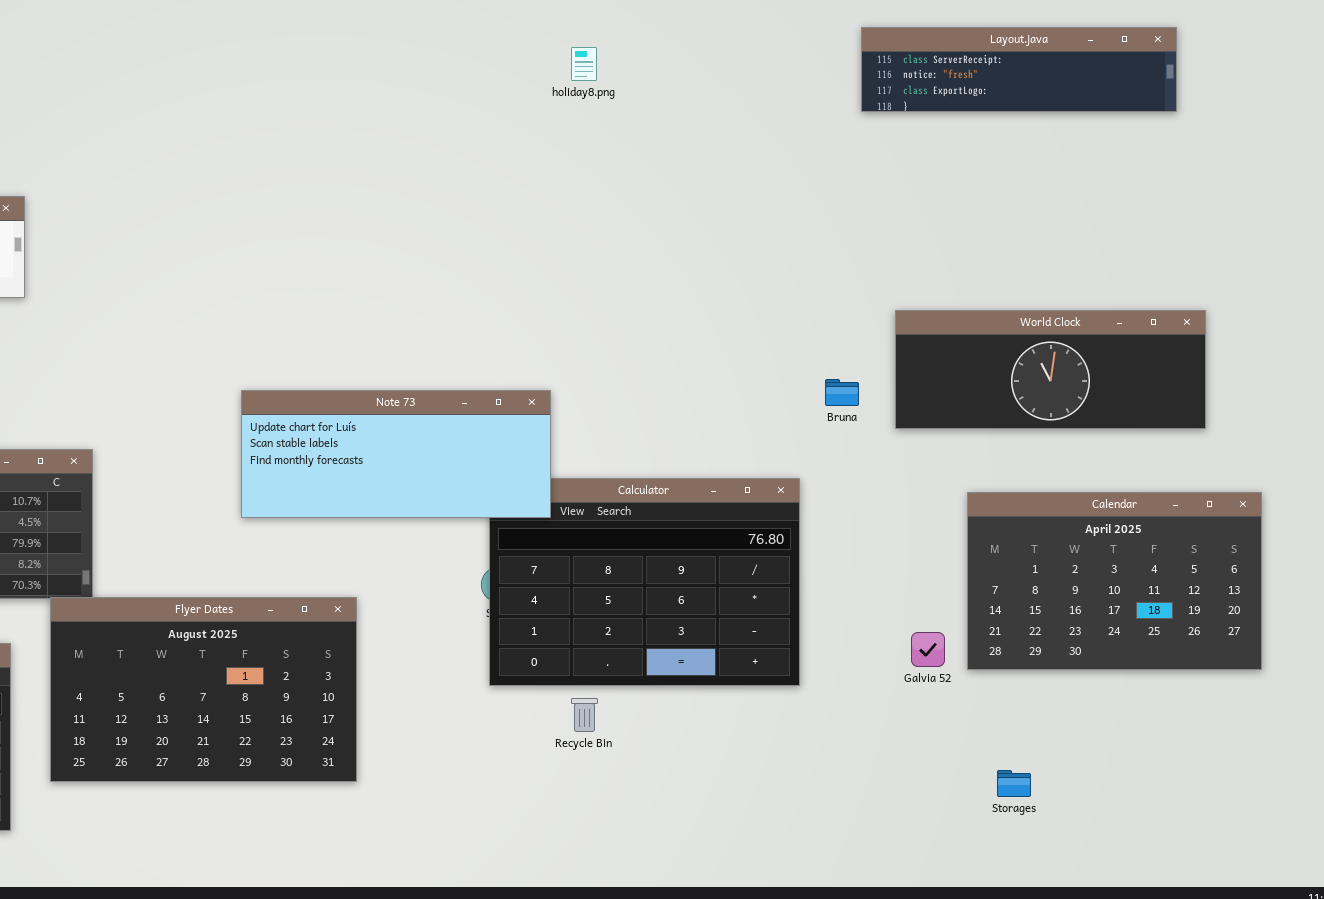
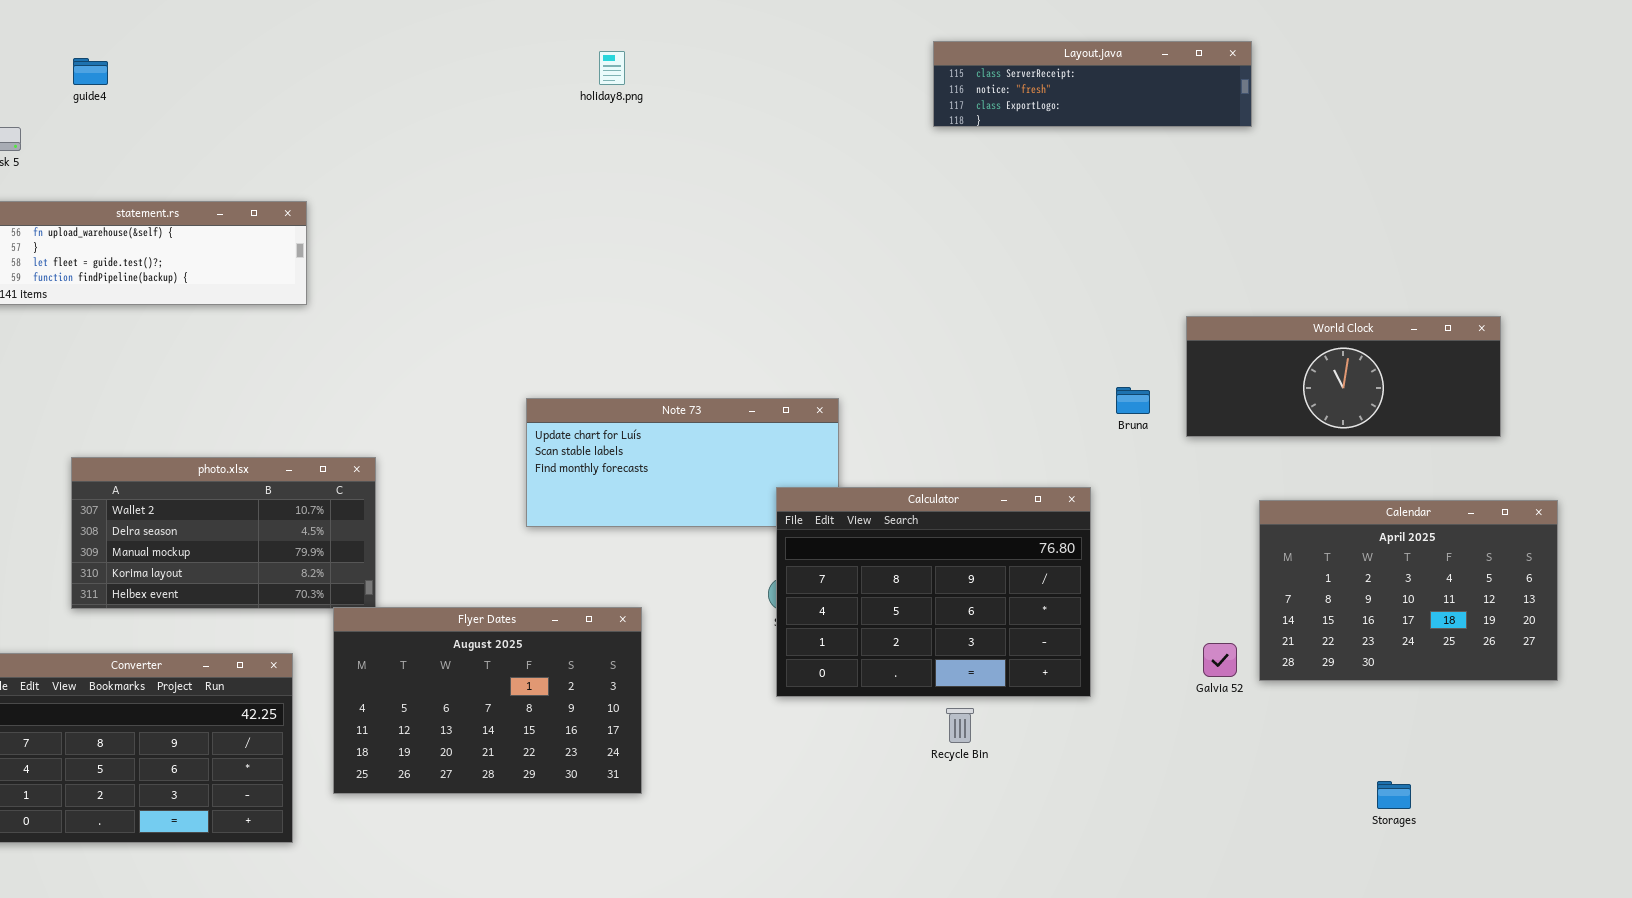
Layout.java: [861,27,1177,112] -> [933,41,1252,127], moved
holiday8.png: [571,47,597,81] -> [599,51,625,85], moved
Calculator: [489,478,800,686] -> [776,487,1091,697], raised
Recycle Bin: [571,698,598,732] -> [946,708,974,743], moved
Storages: [997,770,1031,797] -> [1377,781,1411,809], moved

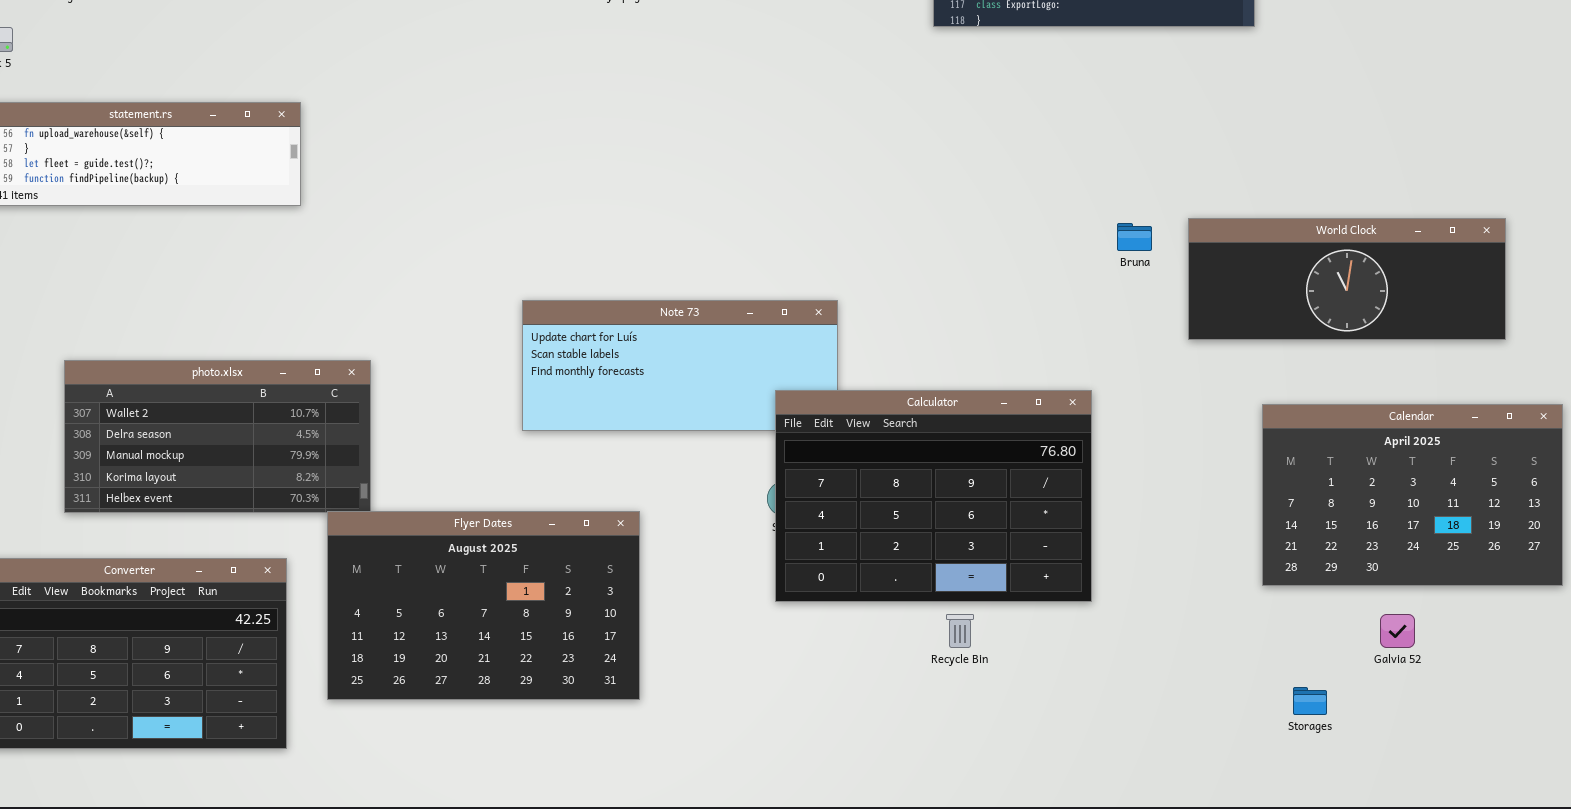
Bruna: [1116,387,1150,414] -> [1117,223,1152,251], moved
Galvia 52: [1203,643,1237,677] -> [1380,614,1415,648], moved
Storages: [1377,781,1411,809] -> [1293,687,1327,715], moved

